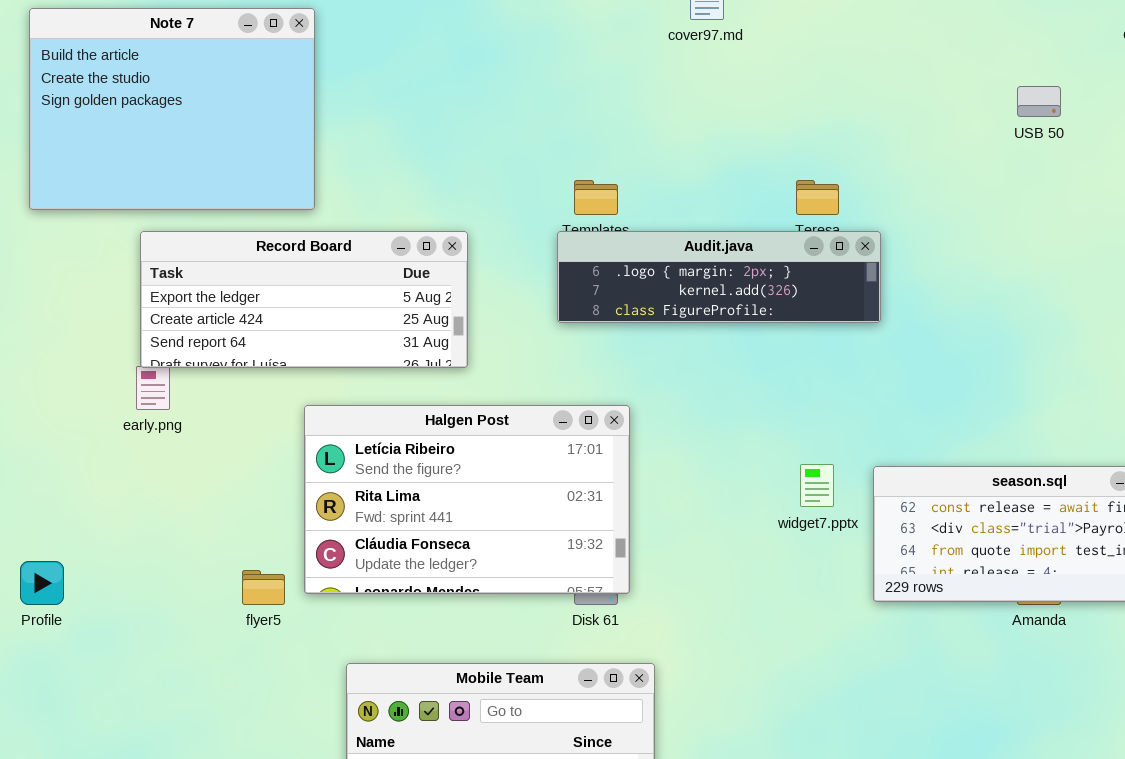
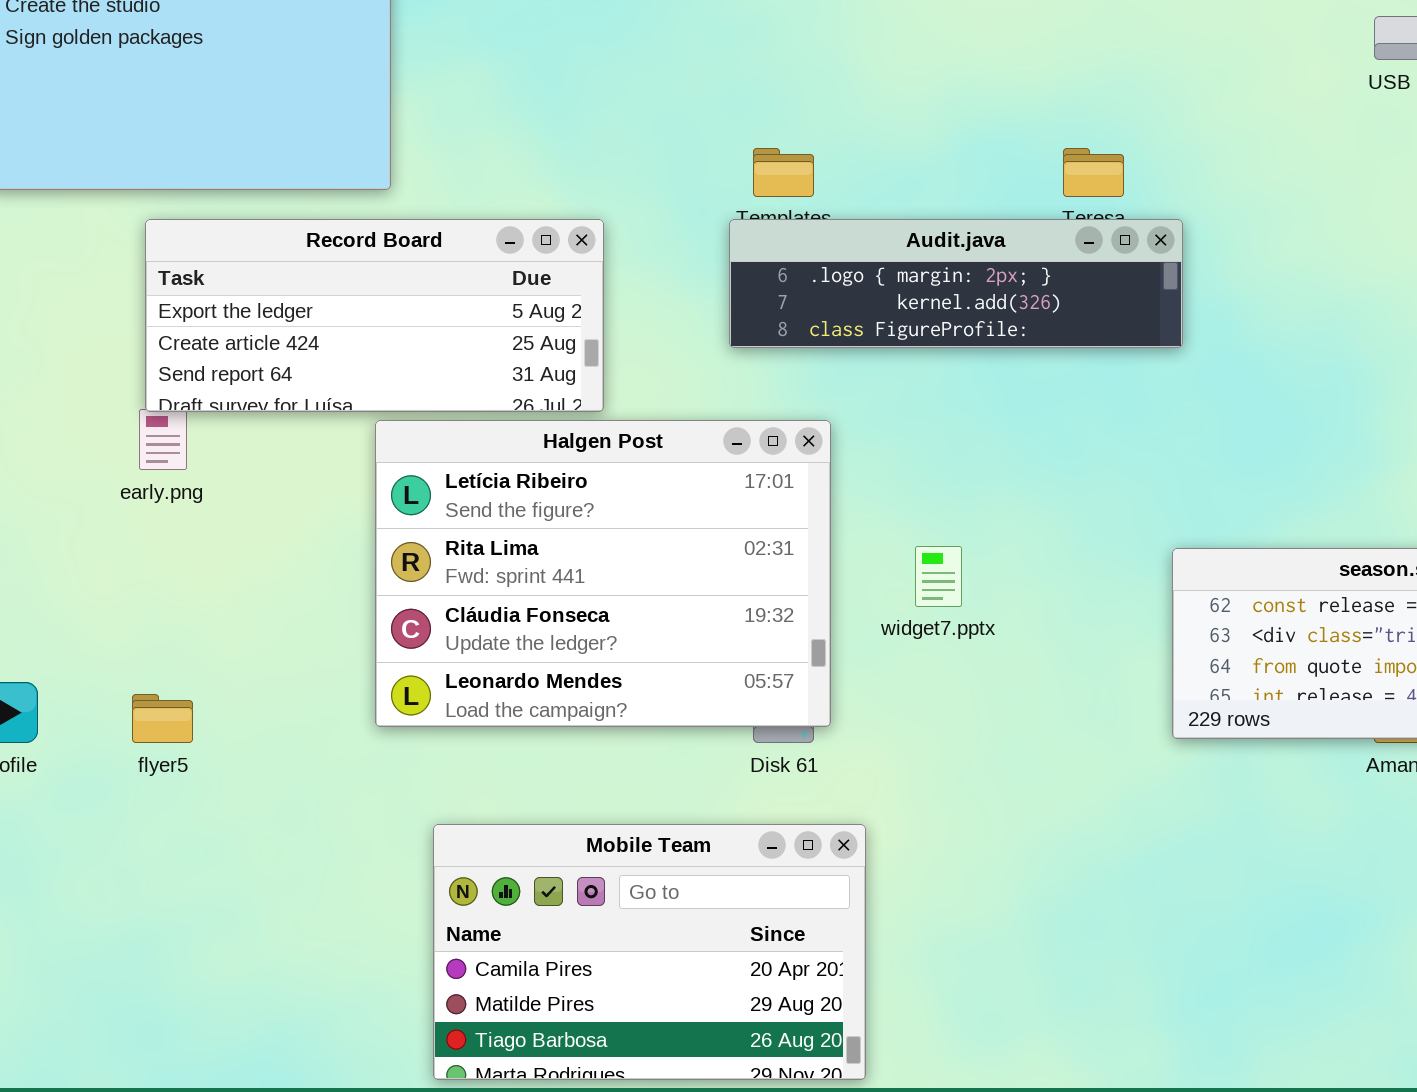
Halgen Post: [304,405,630,594] -> [375,420,831,727], resized
widget7.pptx: [800,464,834,507] -> [915,546,962,607], moved
flyer5: [242,570,285,605] -> [132,694,193,743], moved

